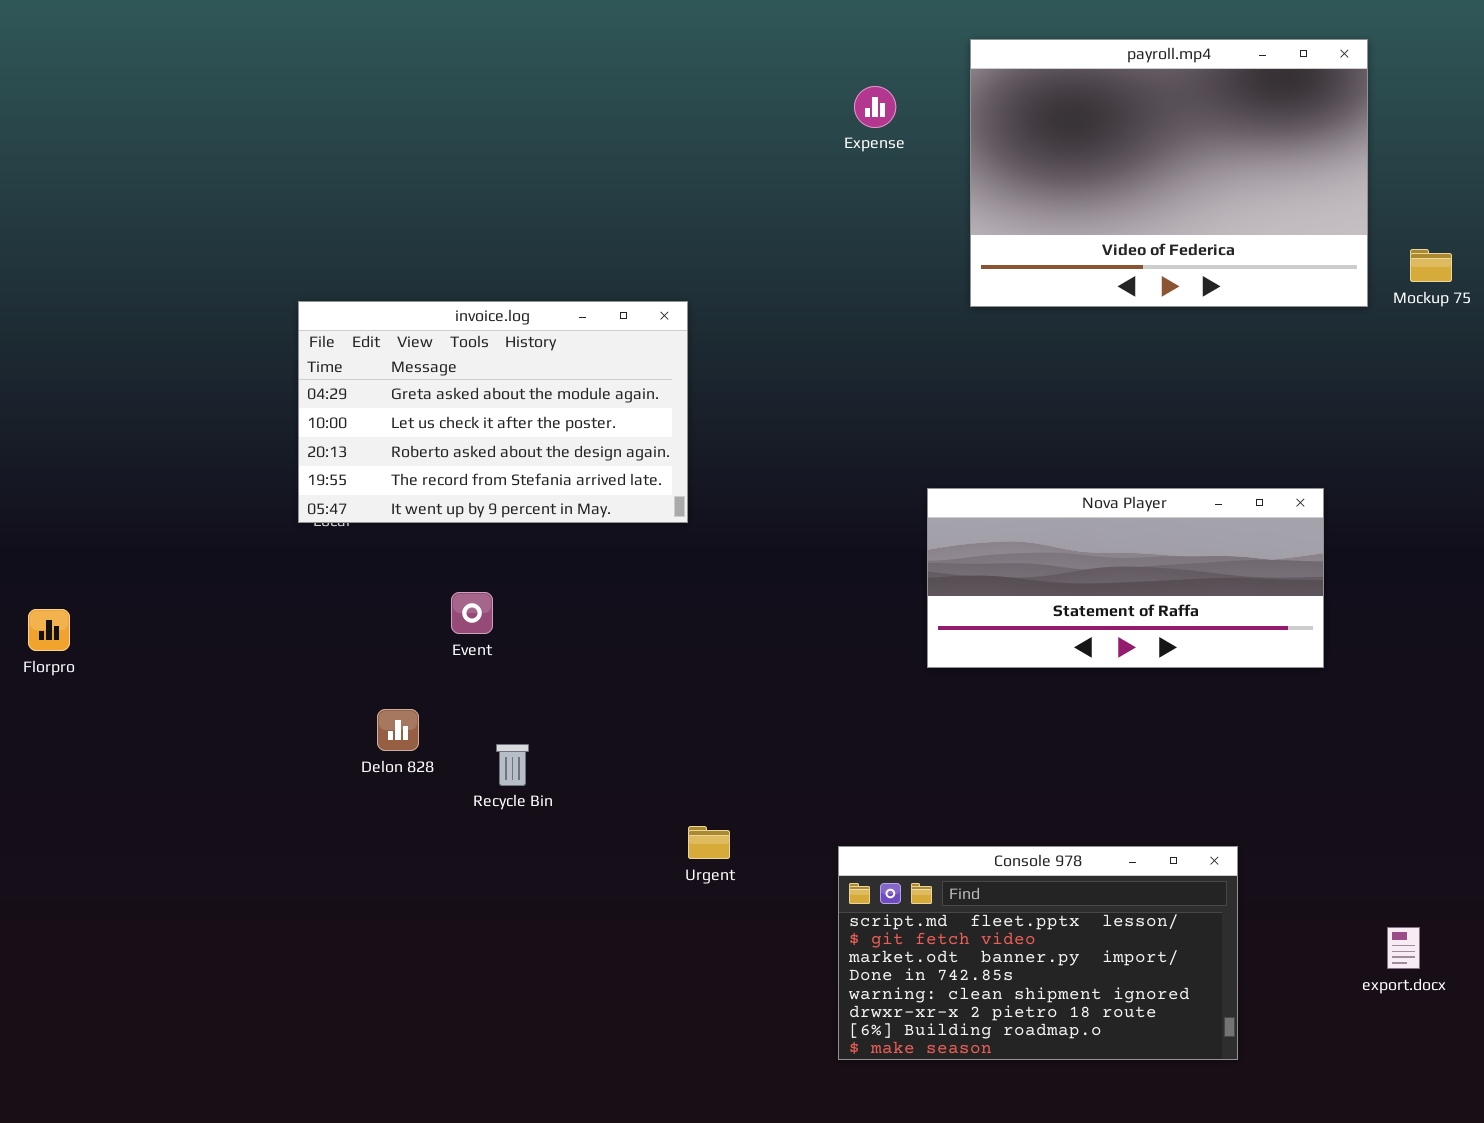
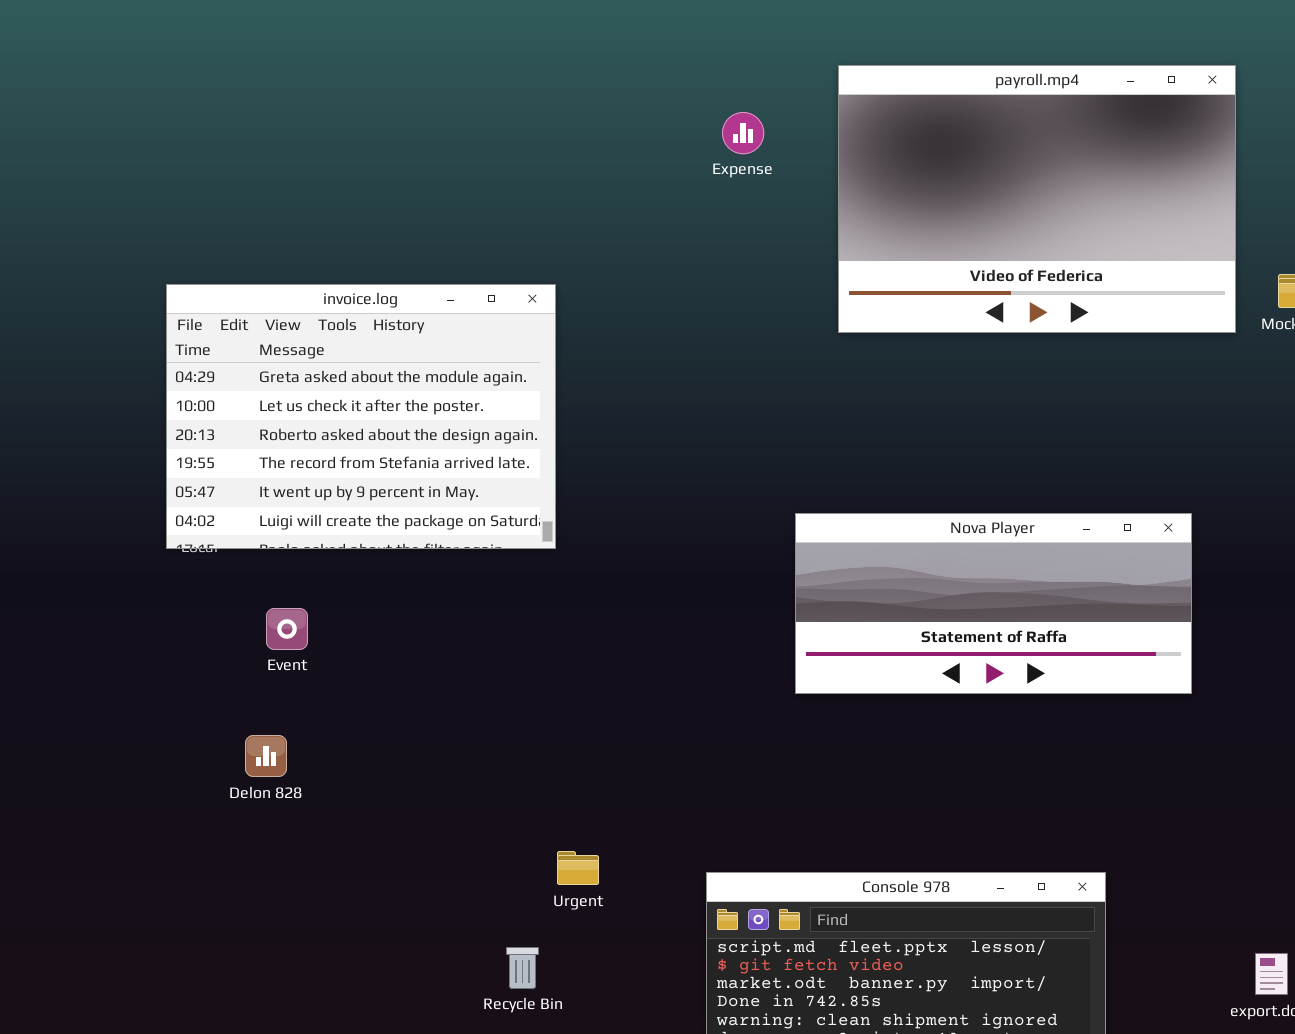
invoice.log: [298,301,688,523] -> [166,284,556,549], resized
Event: [451,592,493,634] -> [266,608,308,650], moved
Recycle Bin: [496,744,529,786] -> [506,947,539,989], moved

